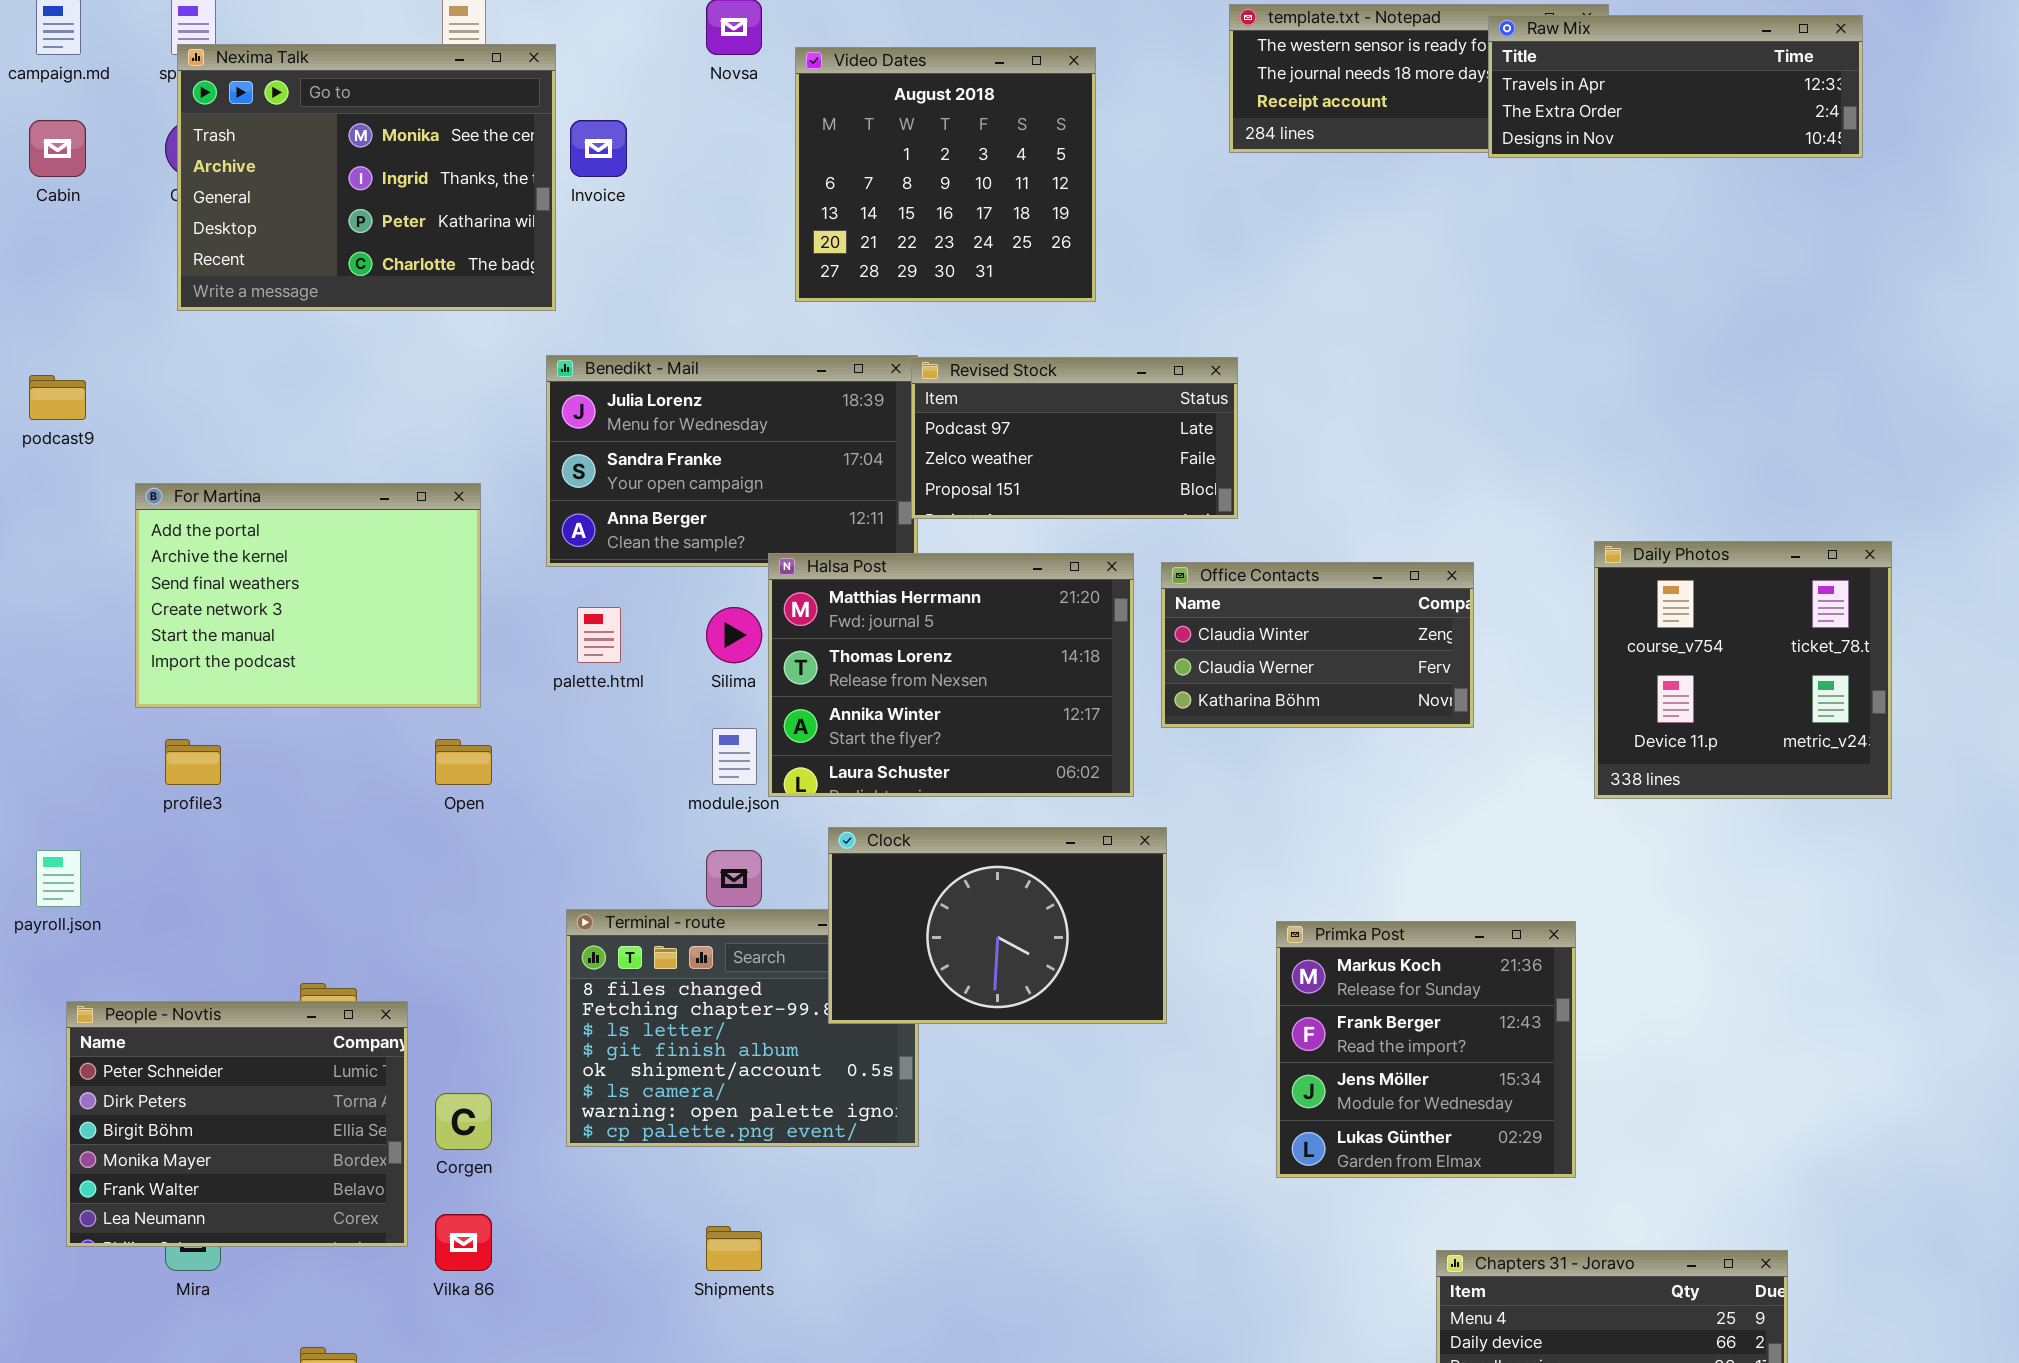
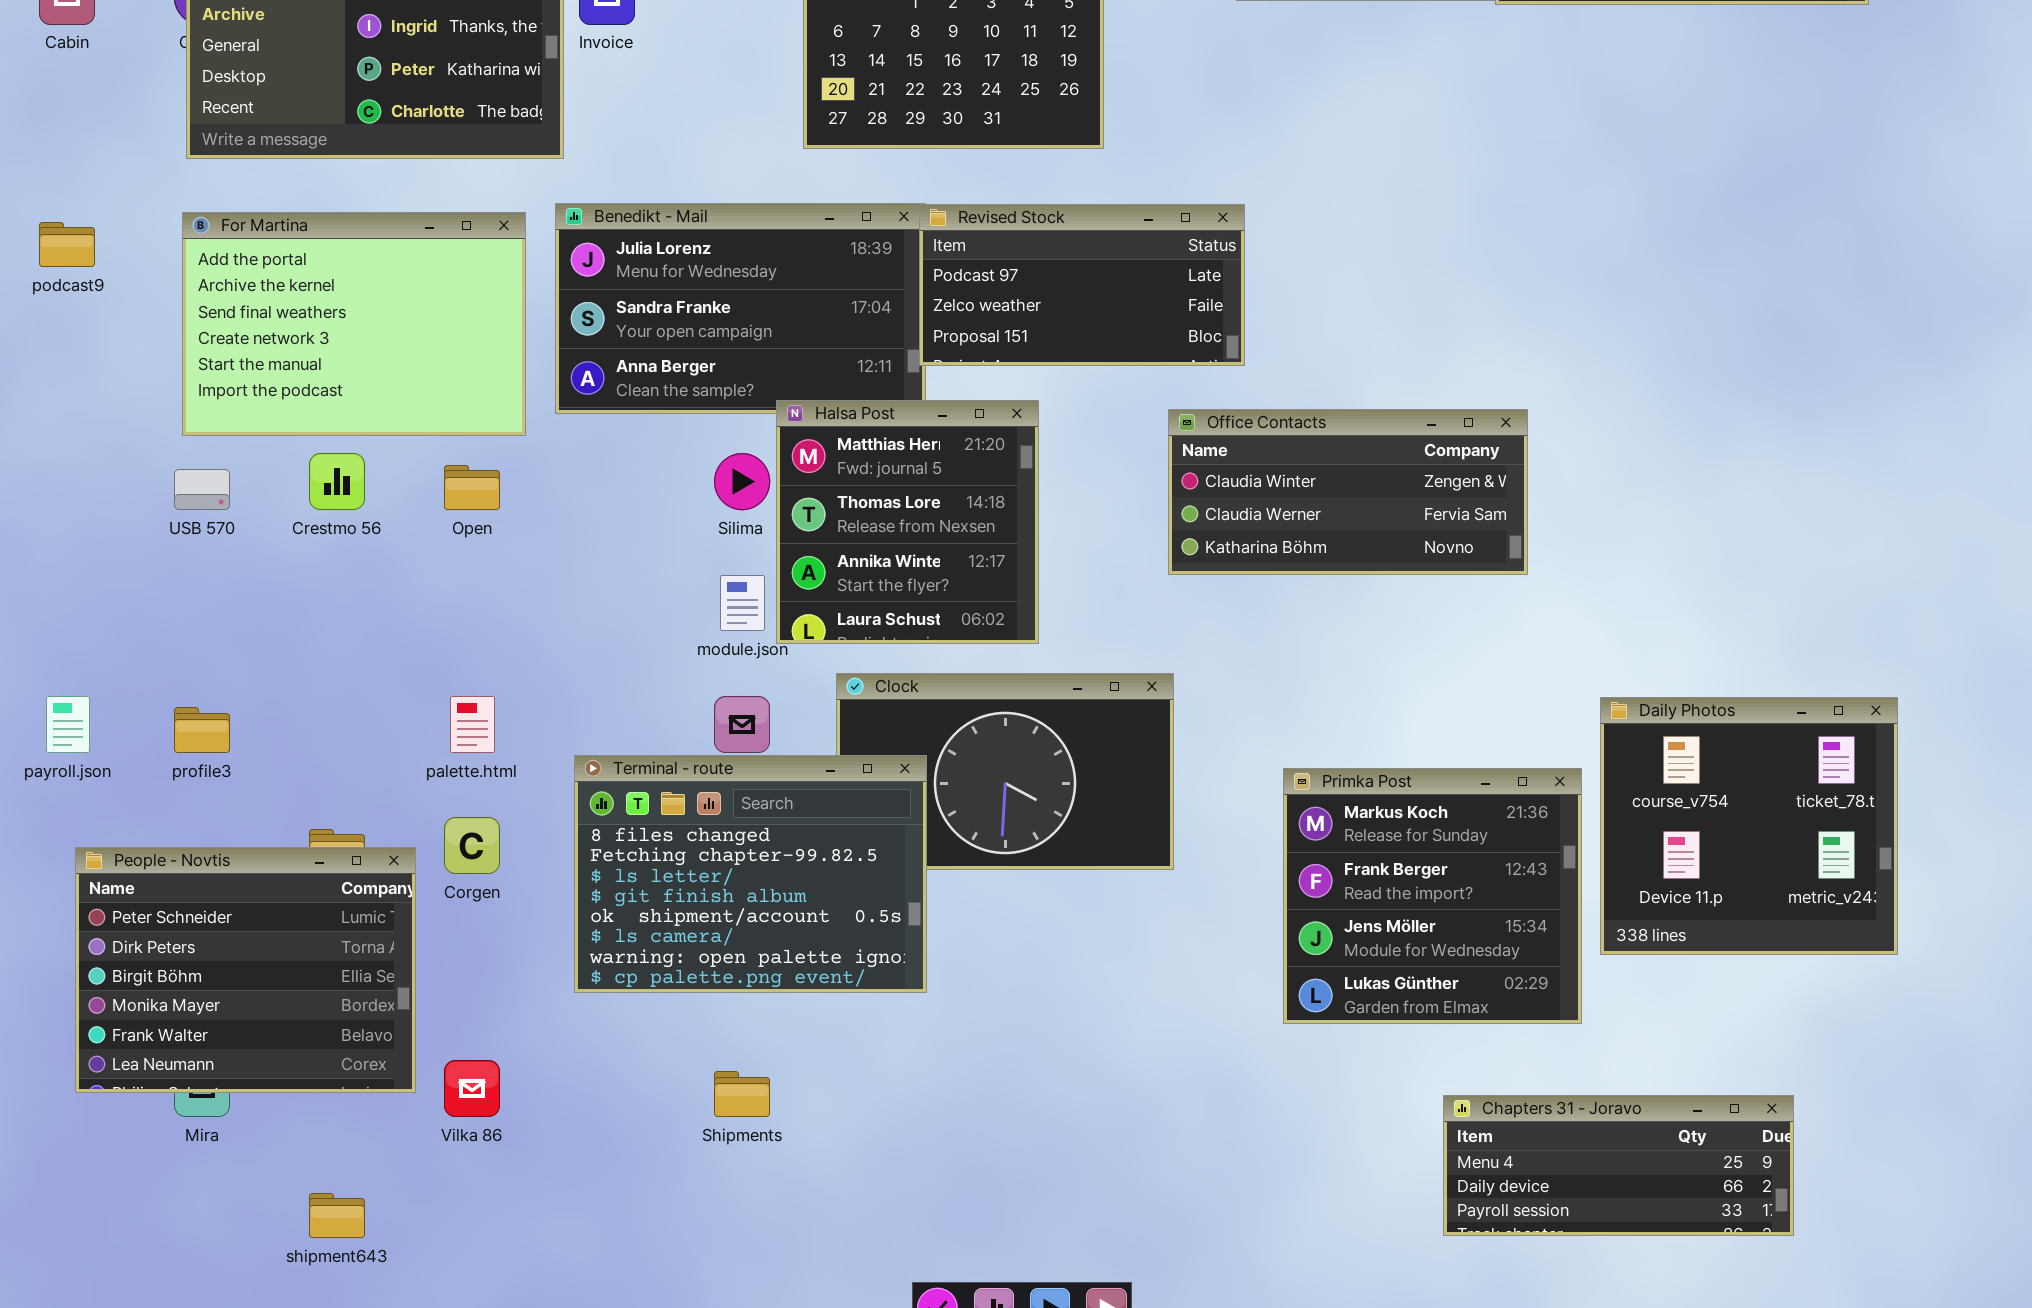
For Martina: [135,483,481,708] -> [182,212,526,436], moved
Daily Photos: [1594,541,1892,799] -> [1600,697,1898,955], moved
Halsa Post: [768,553,1134,797] -> [776,400,1039,644], resized
Office Contacts: [1161,562,1474,728] -> [1168,409,1528,575], resized
palette.html: [577,607,621,663] -> [450,696,495,753], moved
profile3: [165,739,221,785] -> [174,707,230,753], moved
Open: [435,739,492,785] -> [444,465,500,510], moved
Terminal - route: [566,909,919,1147] -> [574,755,927,993], raised
Corgen: [435,1093,492,1150] -> [444,817,500,874], moved

